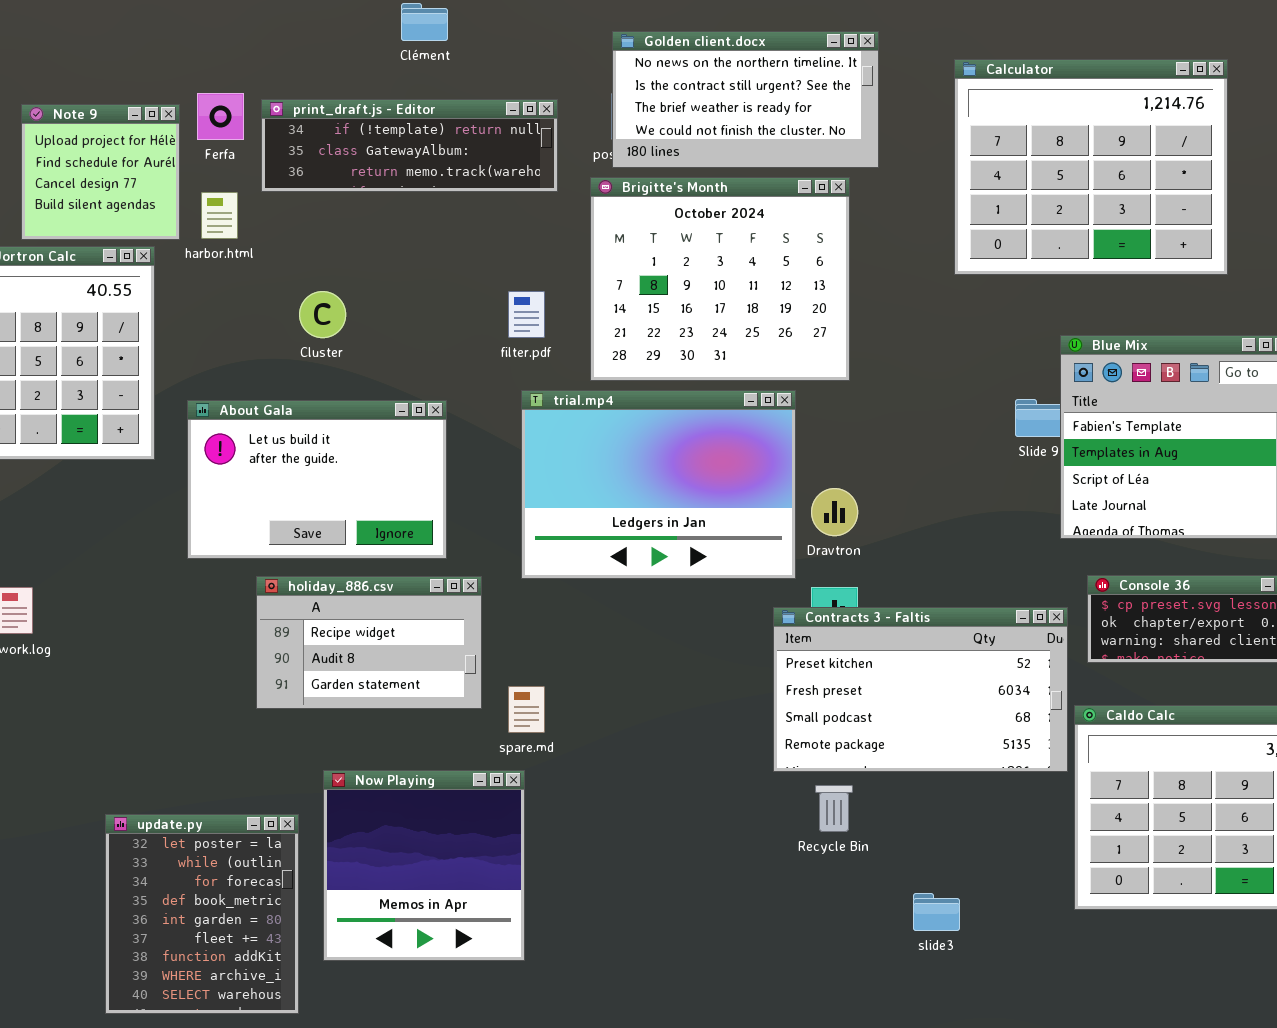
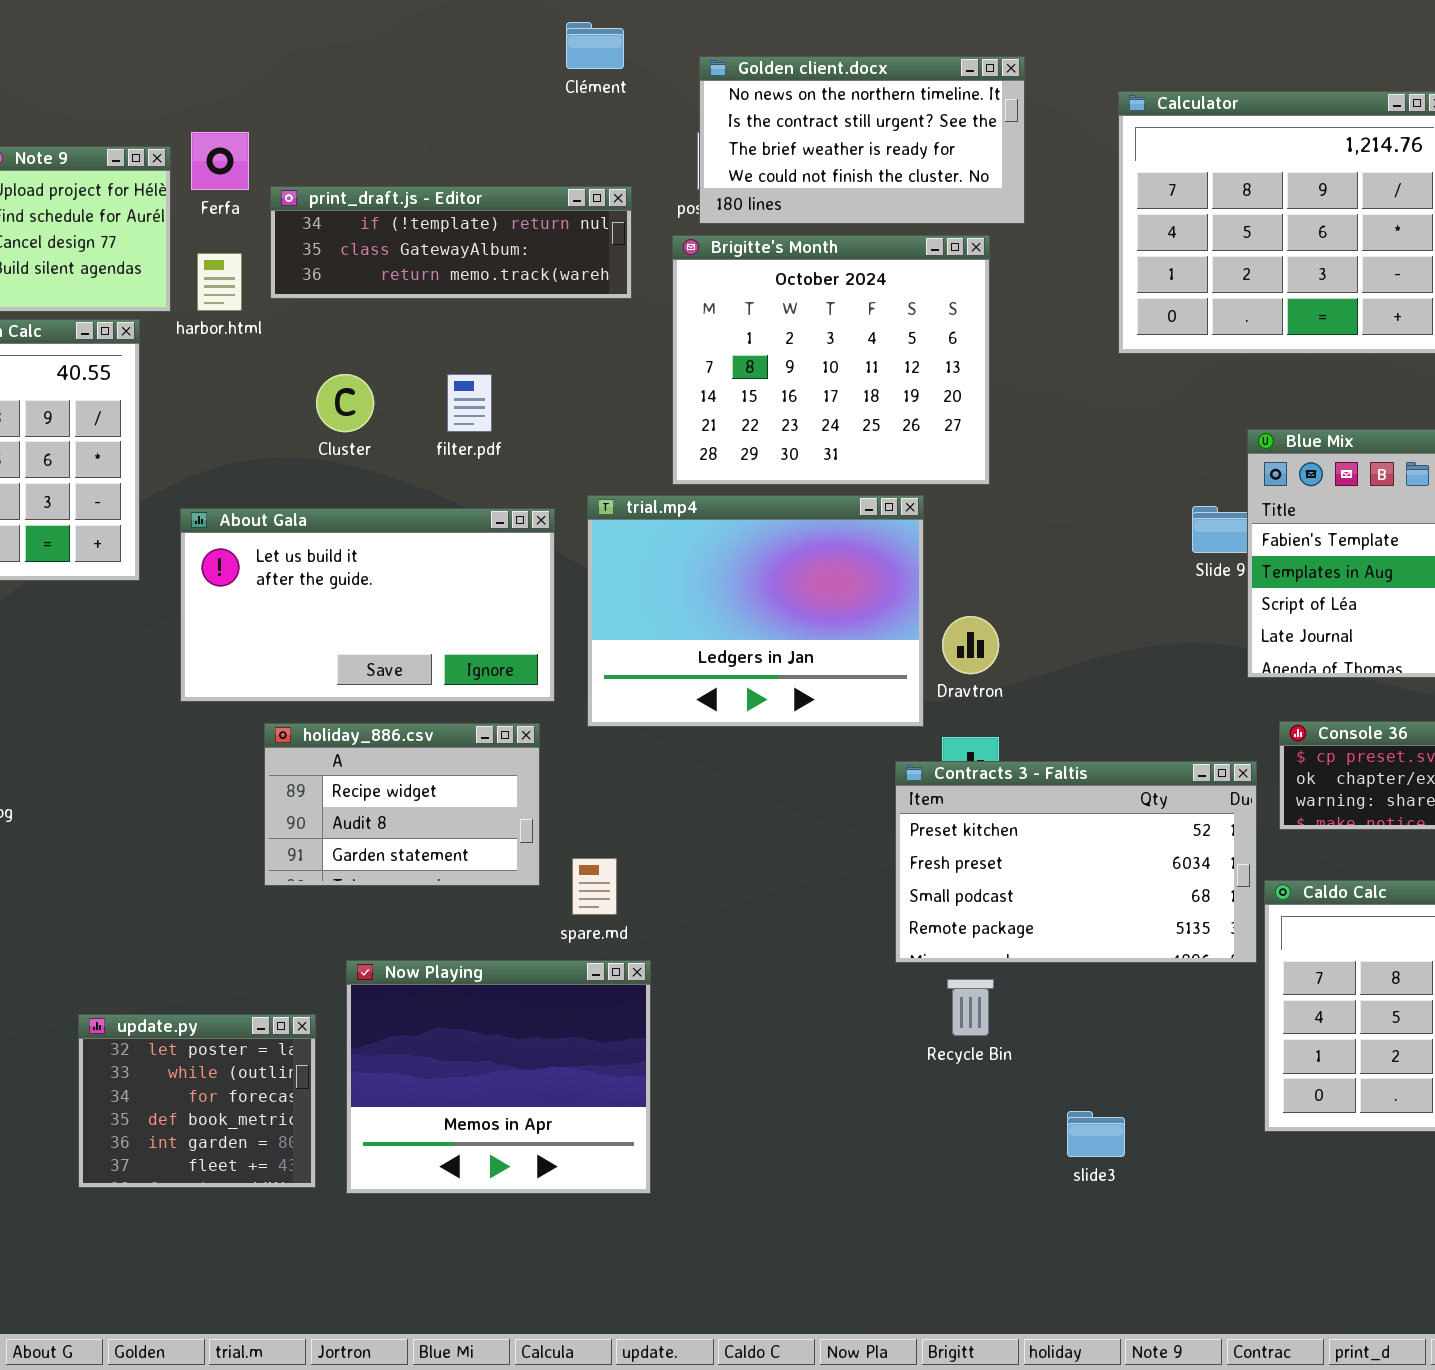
Clément: [401,3,448,41] -> [566,22,624,69], moved
print_draft.js - Editor: [261,99,558,192] -> [270,186,632,299], moved
filter.pdf: [508,291,545,338] -> [447,374,492,432], moved
About Gala: [187,400,447,559] -> [180,508,555,702], resized
Now Playing: [323,770,525,961] -> [346,960,651,1194], resized
update.py: [105,814,299,1014] -> [78,1014,316,1188], resized

